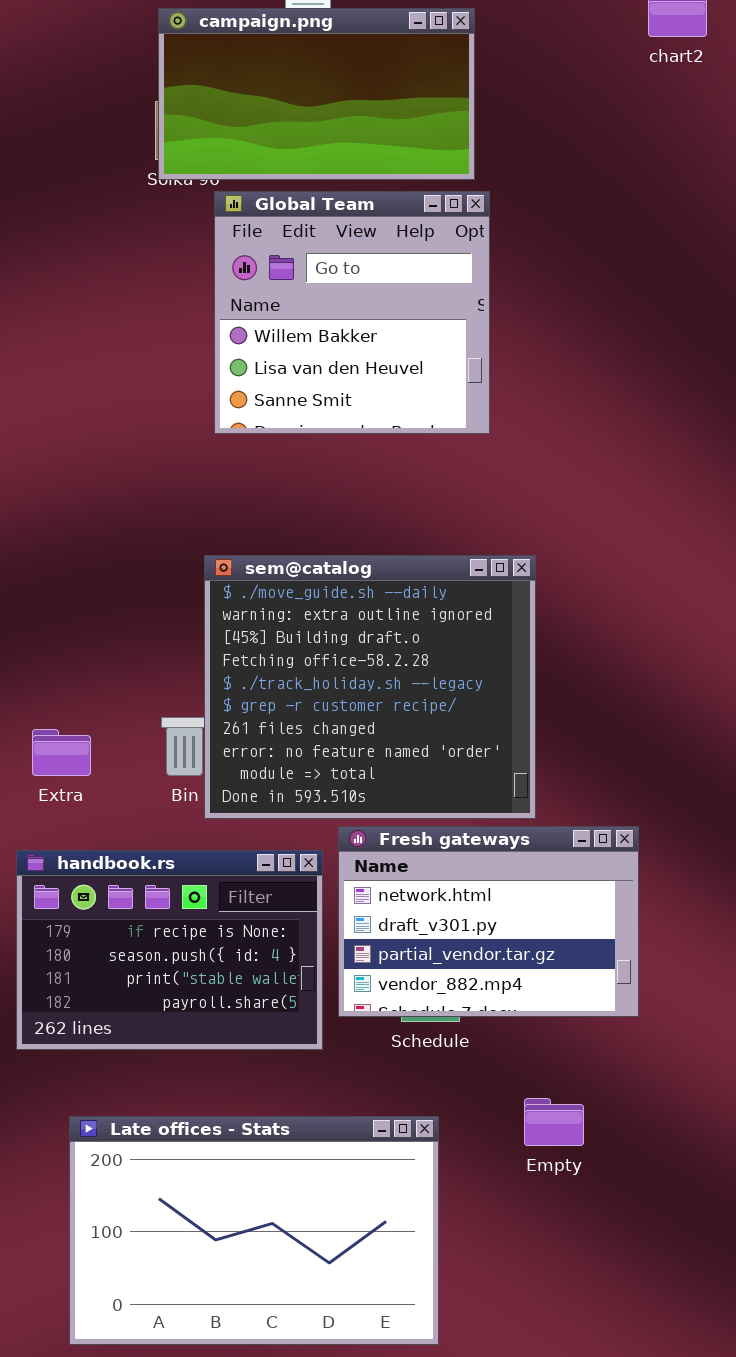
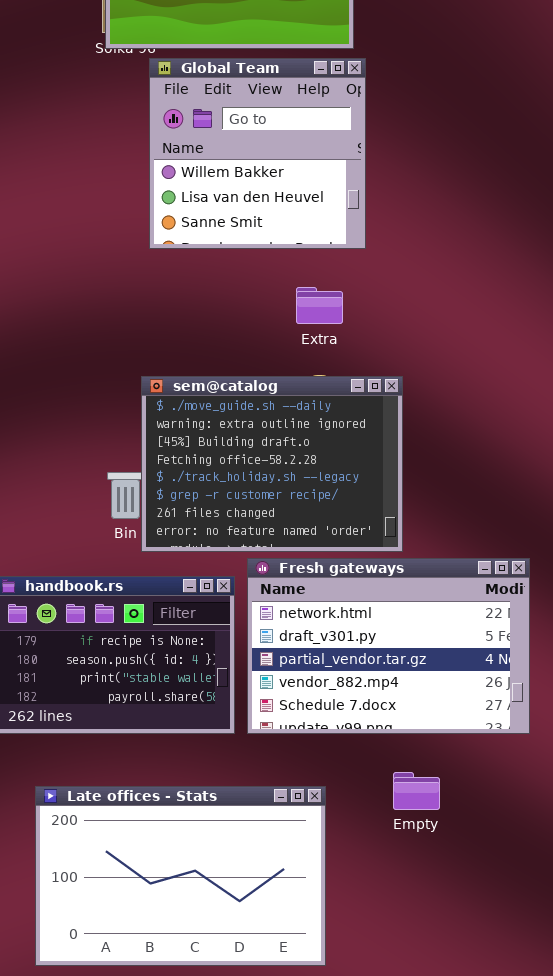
sem@catalog: [204,555,536,819] -> [141,376,403,552], resized
Extra: [32,729,91,776] -> [296,287,343,324], moved
Fresh gateways: [338,826,639,1017] -> [247,558,530,734], resized

